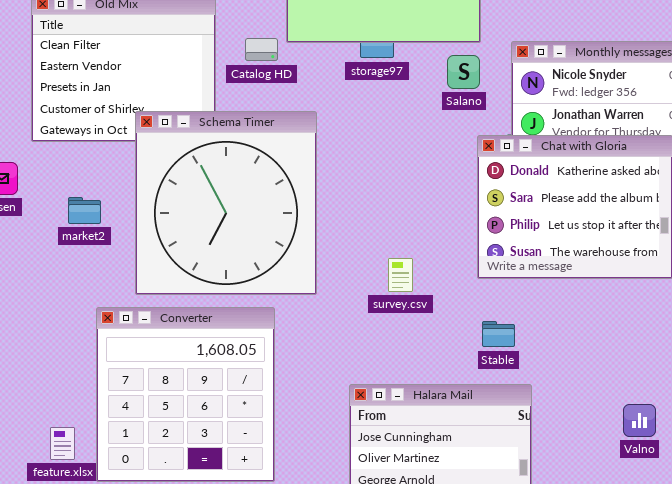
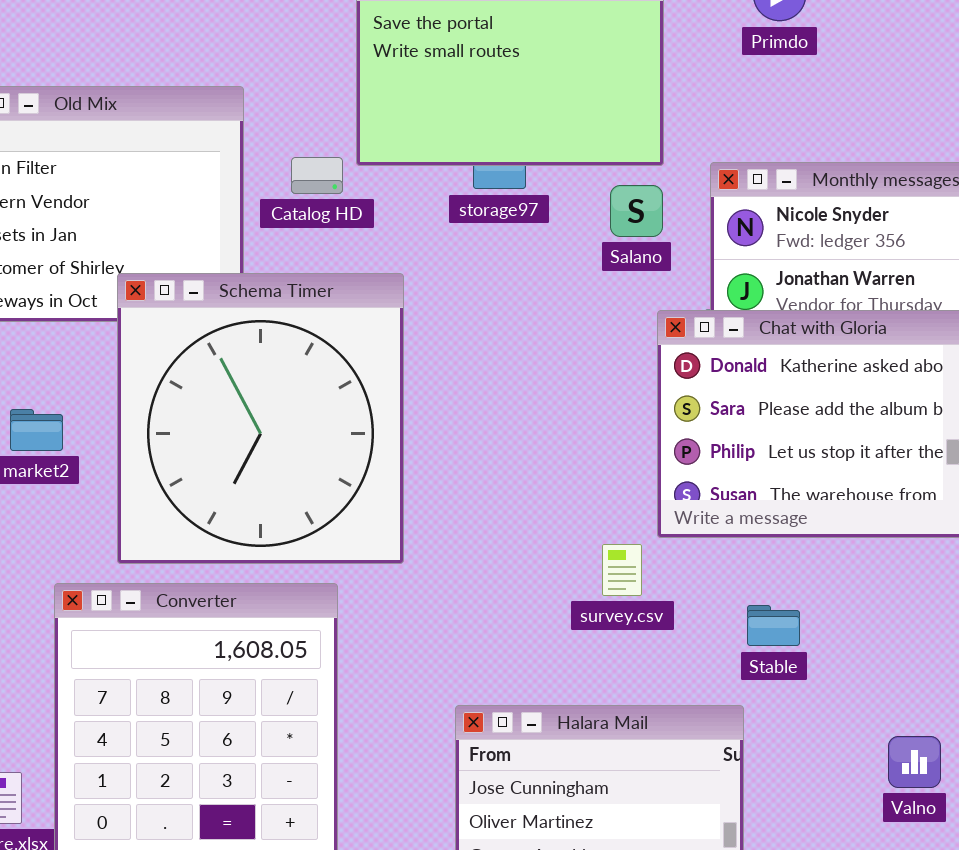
survey.csv: [388,258,413,292] -> [602,544,642,596], moved
Stable: [482,321,515,347] -> [747,605,800,646], moved

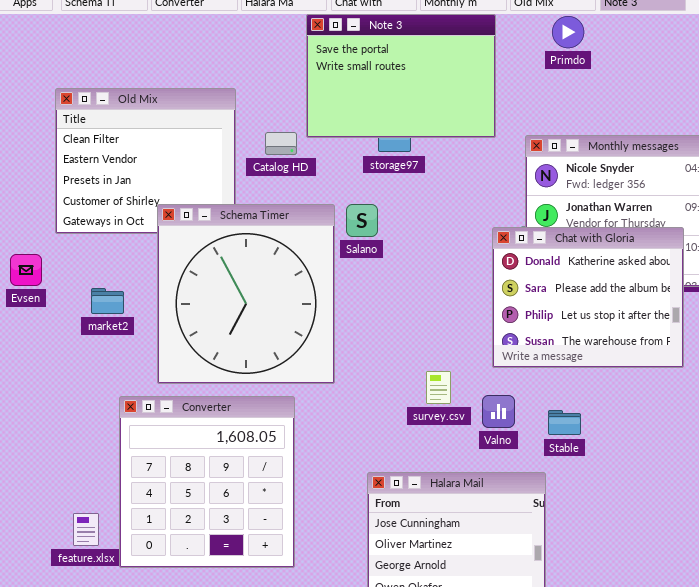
Salano: [610,185,663,237] -> [346,204,378,237], moved
survey.csv: [602,544,642,596] -> [426,371,451,404], moved
Valno: [888,736,941,788] -> [482,395,515,428], moved

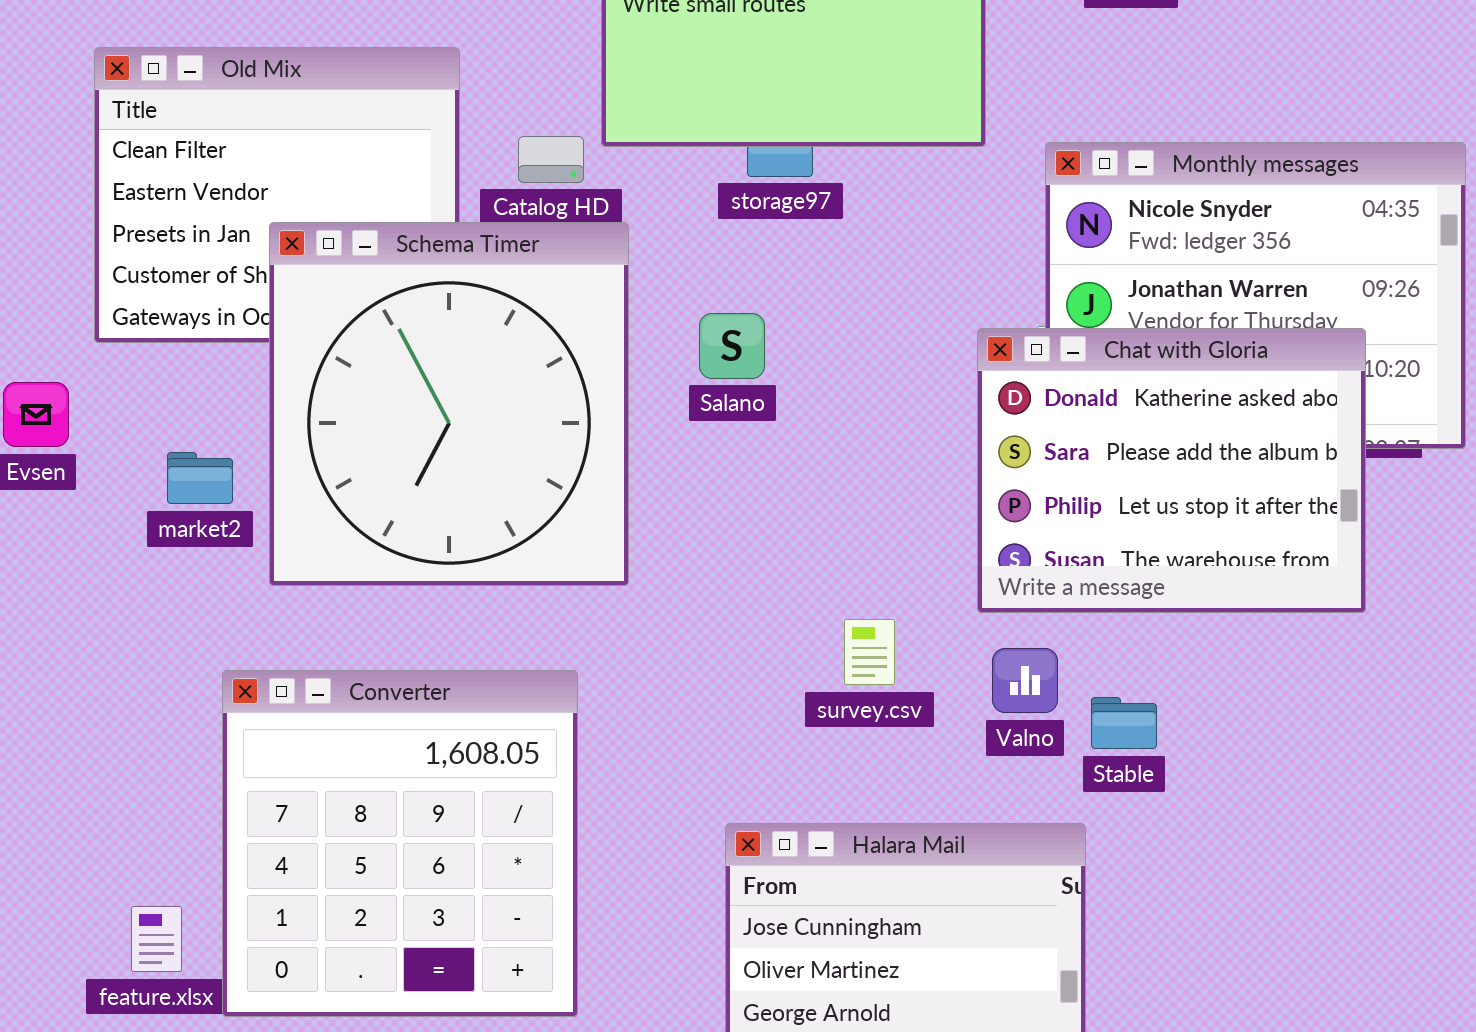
Schema Timer: [157,204,335,384] -> [269,222,629,586], moved
Salano: [346,204,378,237] -> [699,313,765,379], moved
Valno: [482,395,515,428] -> [992,648,1058,713], moved

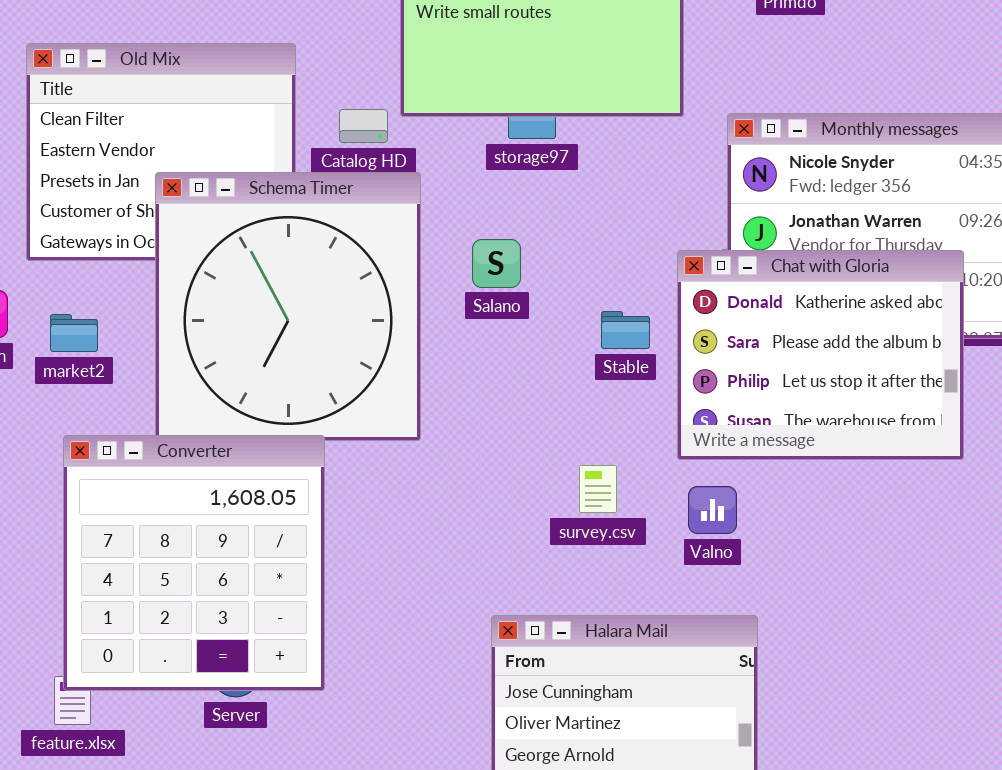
market2: [167,452,233,504] -> [50,314,98,352], moved
Converter: [222,670,578,1017] -> [63,435,325,691], moved
Stable: [1091,697,1157,749] -> [601,311,650,349], moved

